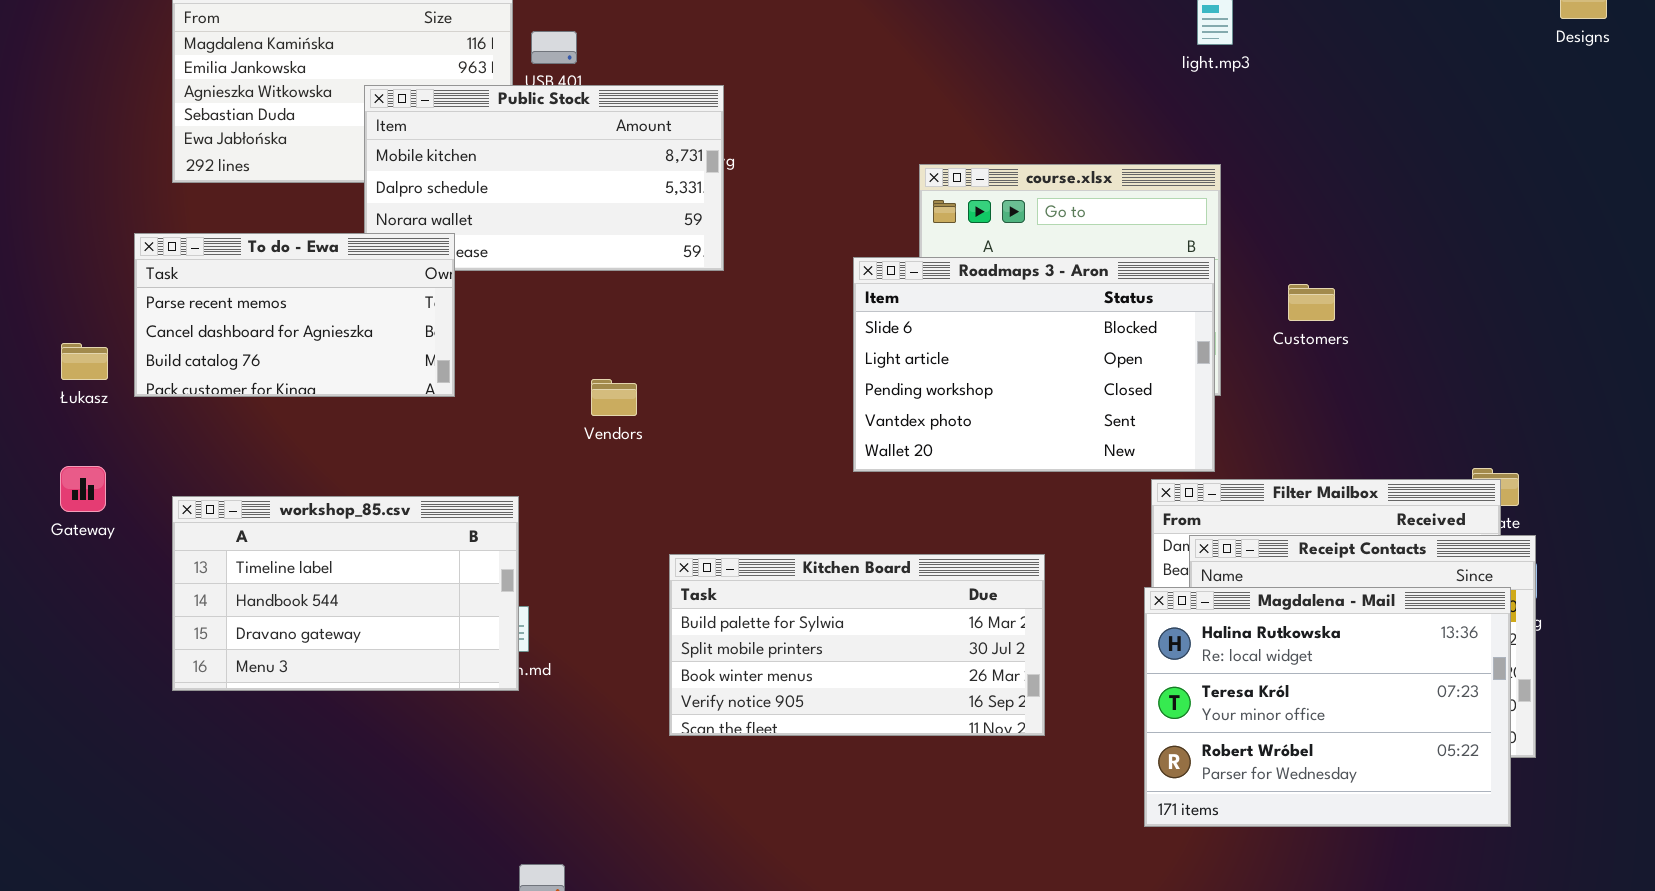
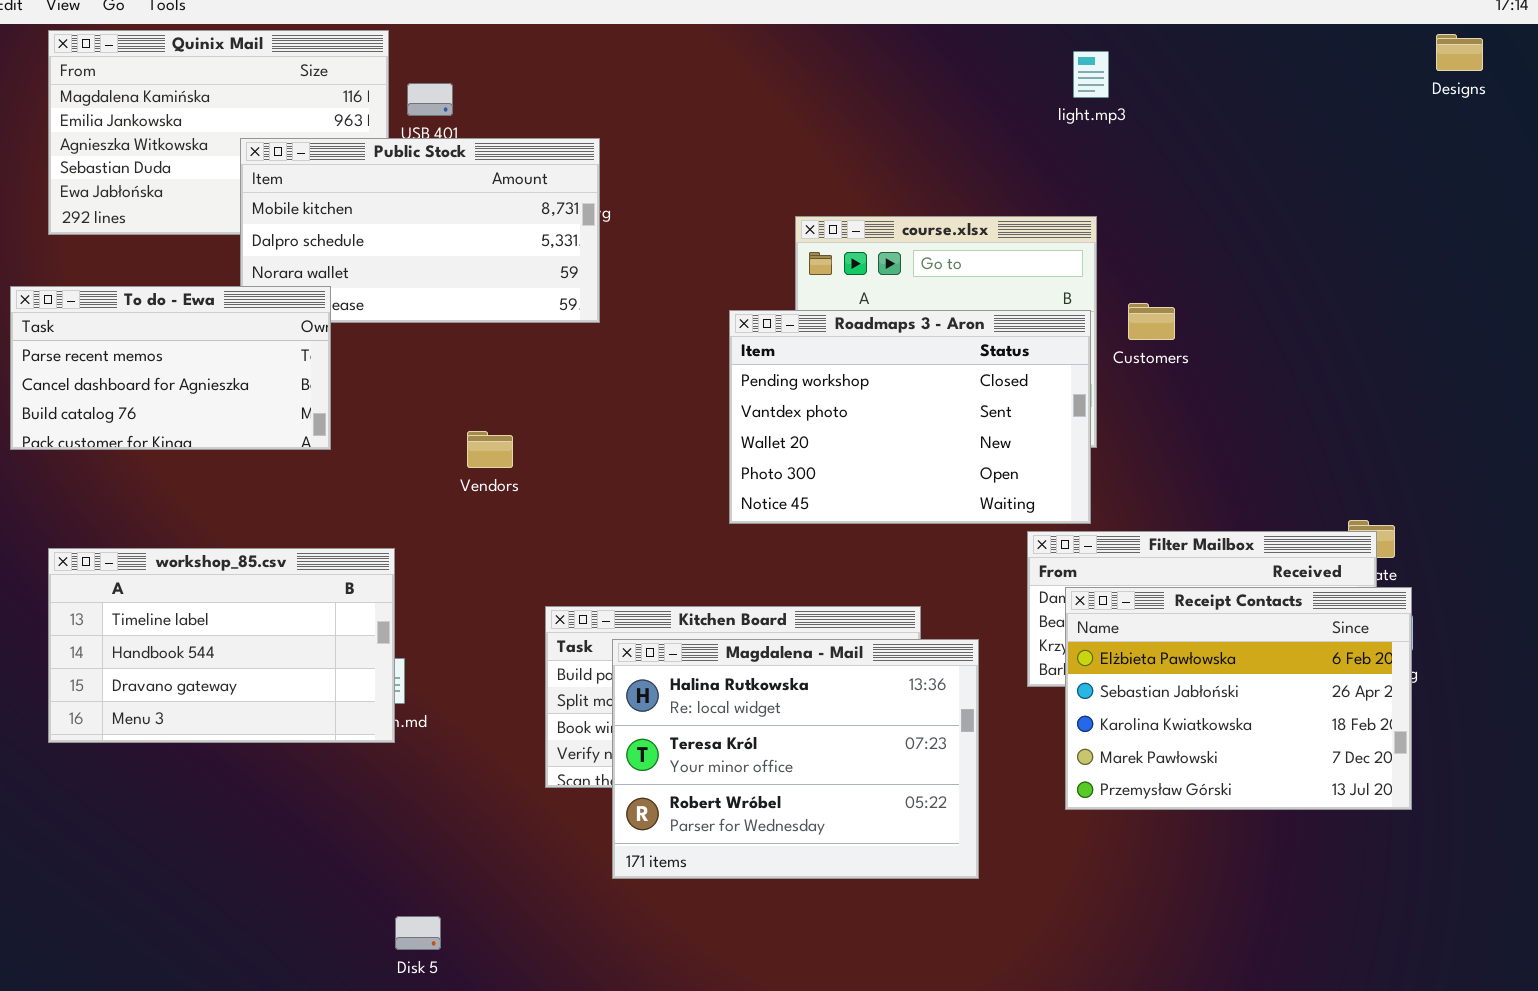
Roadmaps 3 - Aron: [853,257,1215,472] -> [729,310,1091,524], scrolled down 2 rows
Customers: [1288,284,1335,321] -> [1128,303,1175,340], moved
Magdalena - Mail: [1144,587,1511,827] -> [612,639,979,879], moved

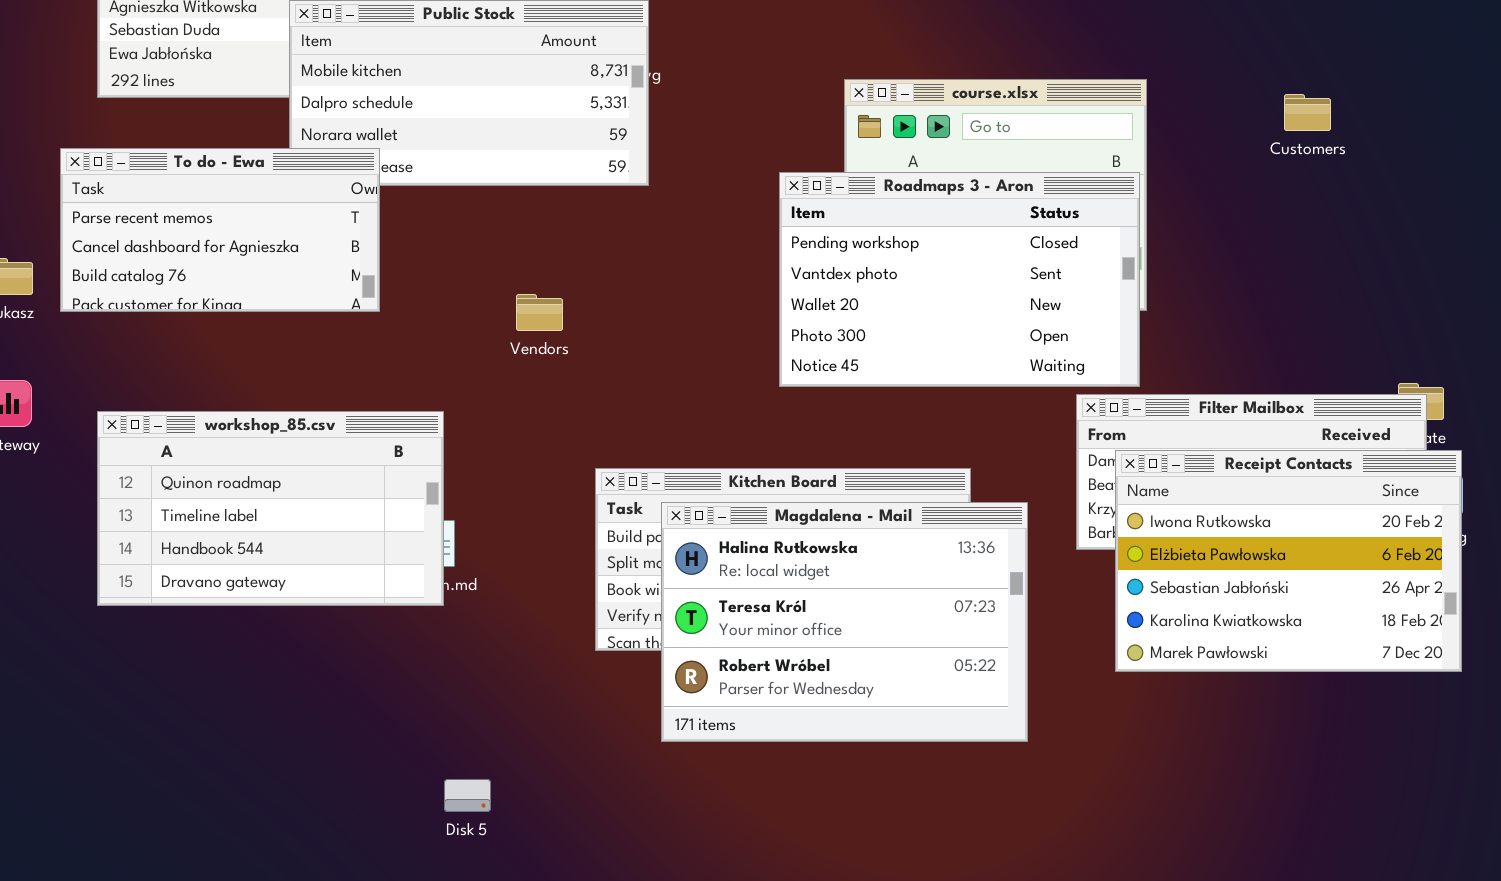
Customers: [1128,303,1175,340] -> [1284,94,1331,131], moved
workshop_85.csv: [48,548,395,743] -> [97,411,444,606], scrolled up 1 row
Receipt Contacts: [1065,587,1412,810] -> [1115,450,1462,672], scrolled up 1 row

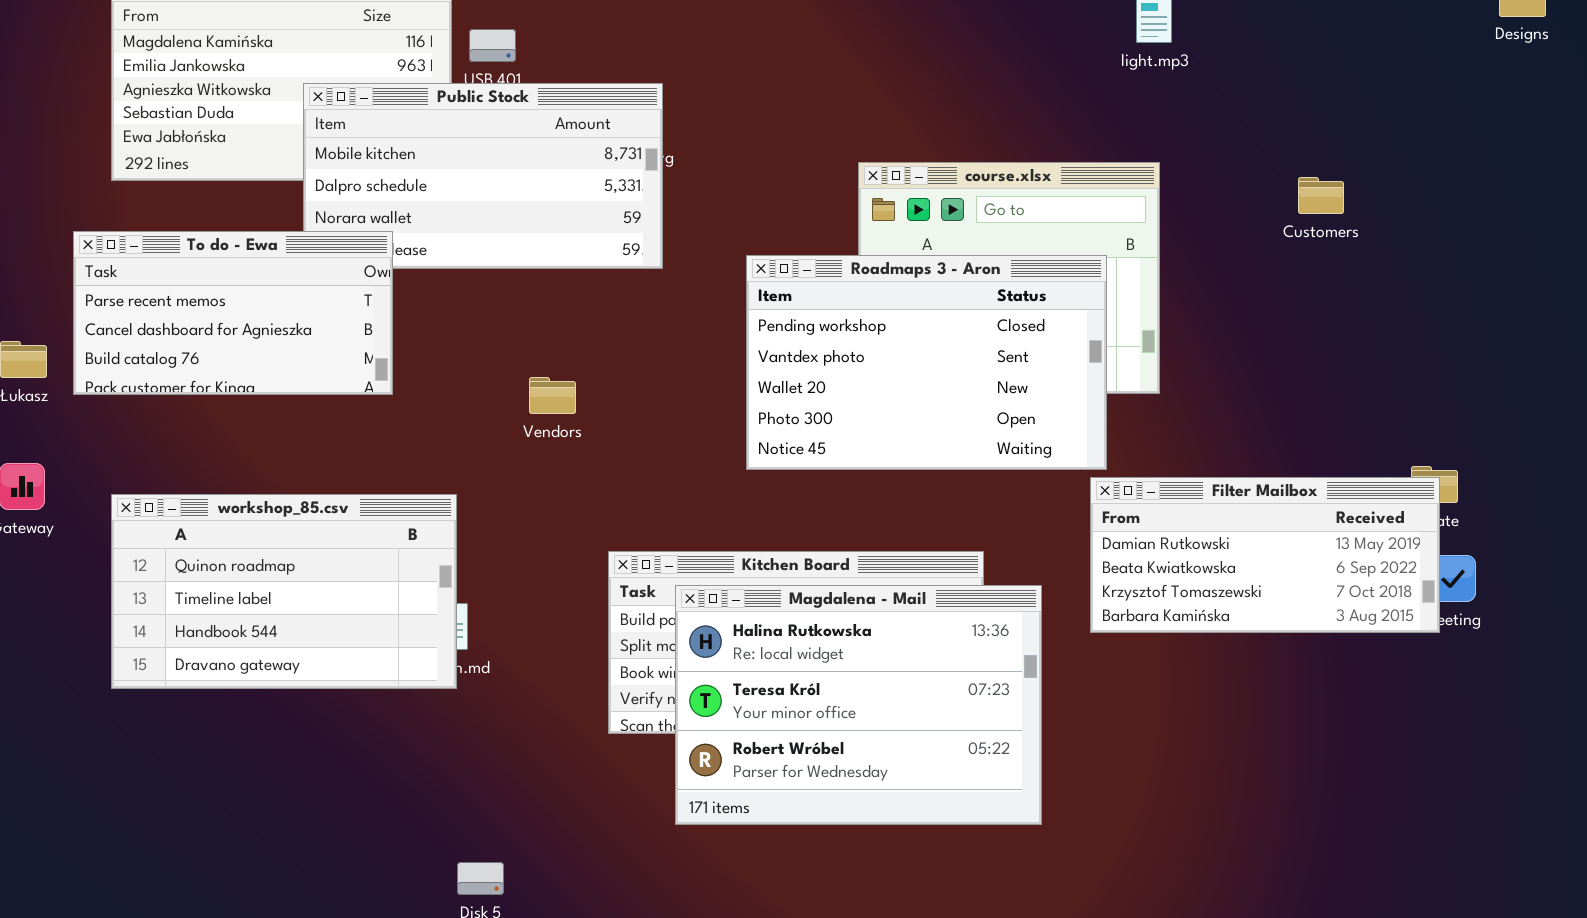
Roadmaps 3 - Aron: [779,172,1140,387] -> [746,255,1107,470], moved
Receipt Contacts: [1115,450,1462,672] -> none, closed

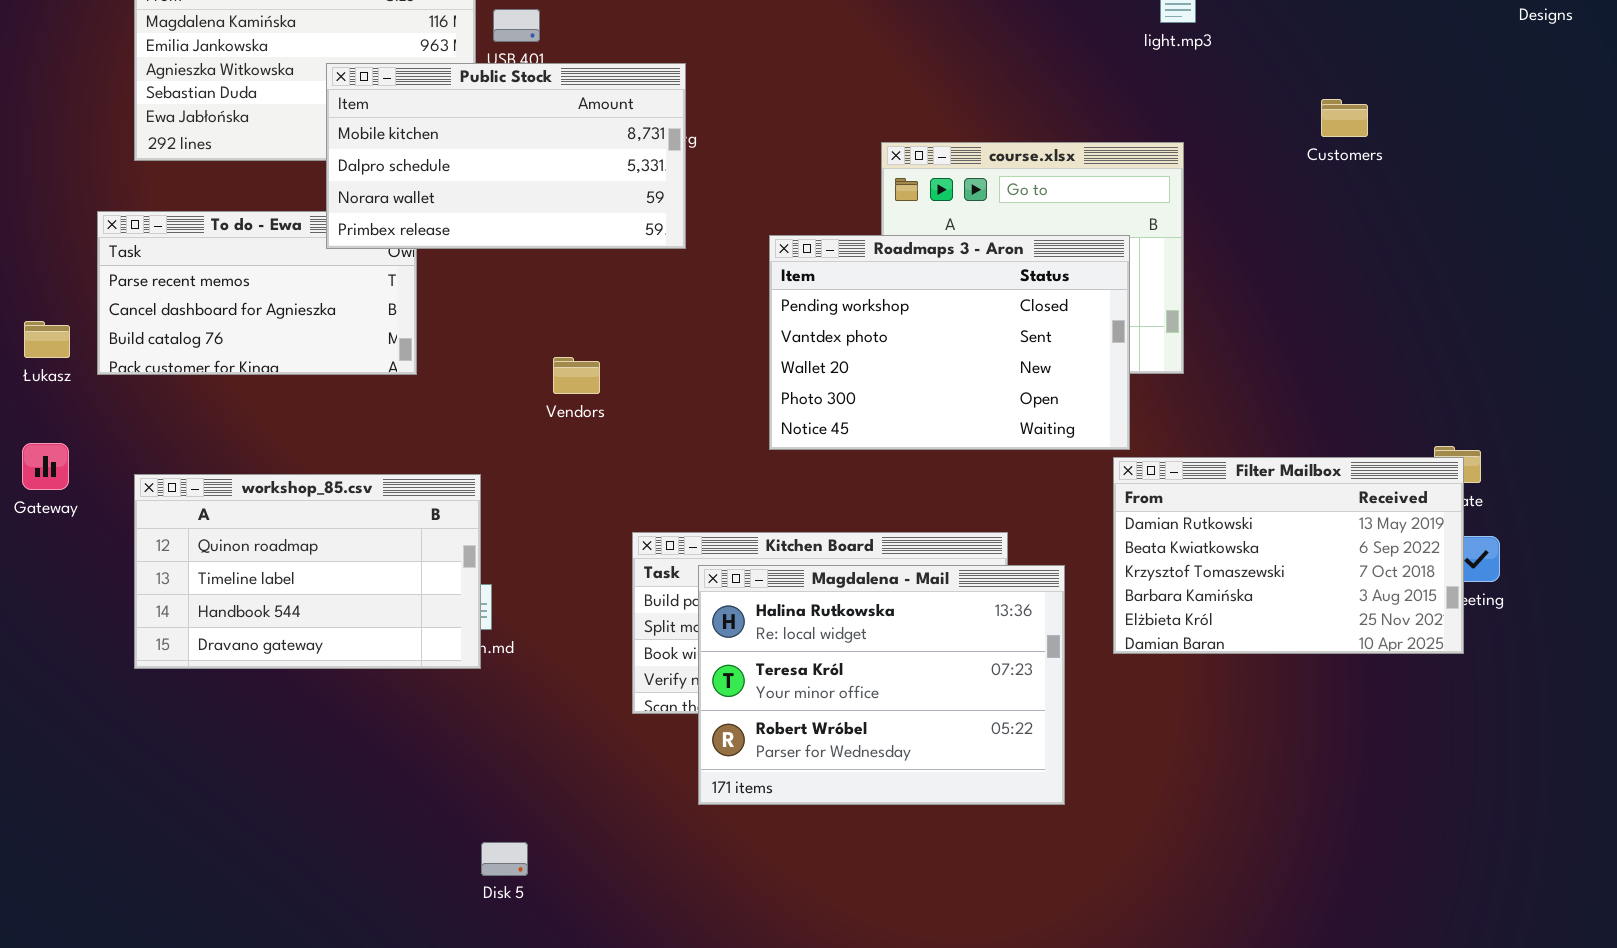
Public Stock: [303,83,663,269] -> [326,63,686,249], raised
Customers: [1298,177,1344,214] -> [1321,99,1368,137], moved
Filter Mailbox: [1090,477,1440,633] -> [1113,457,1464,654], resized

